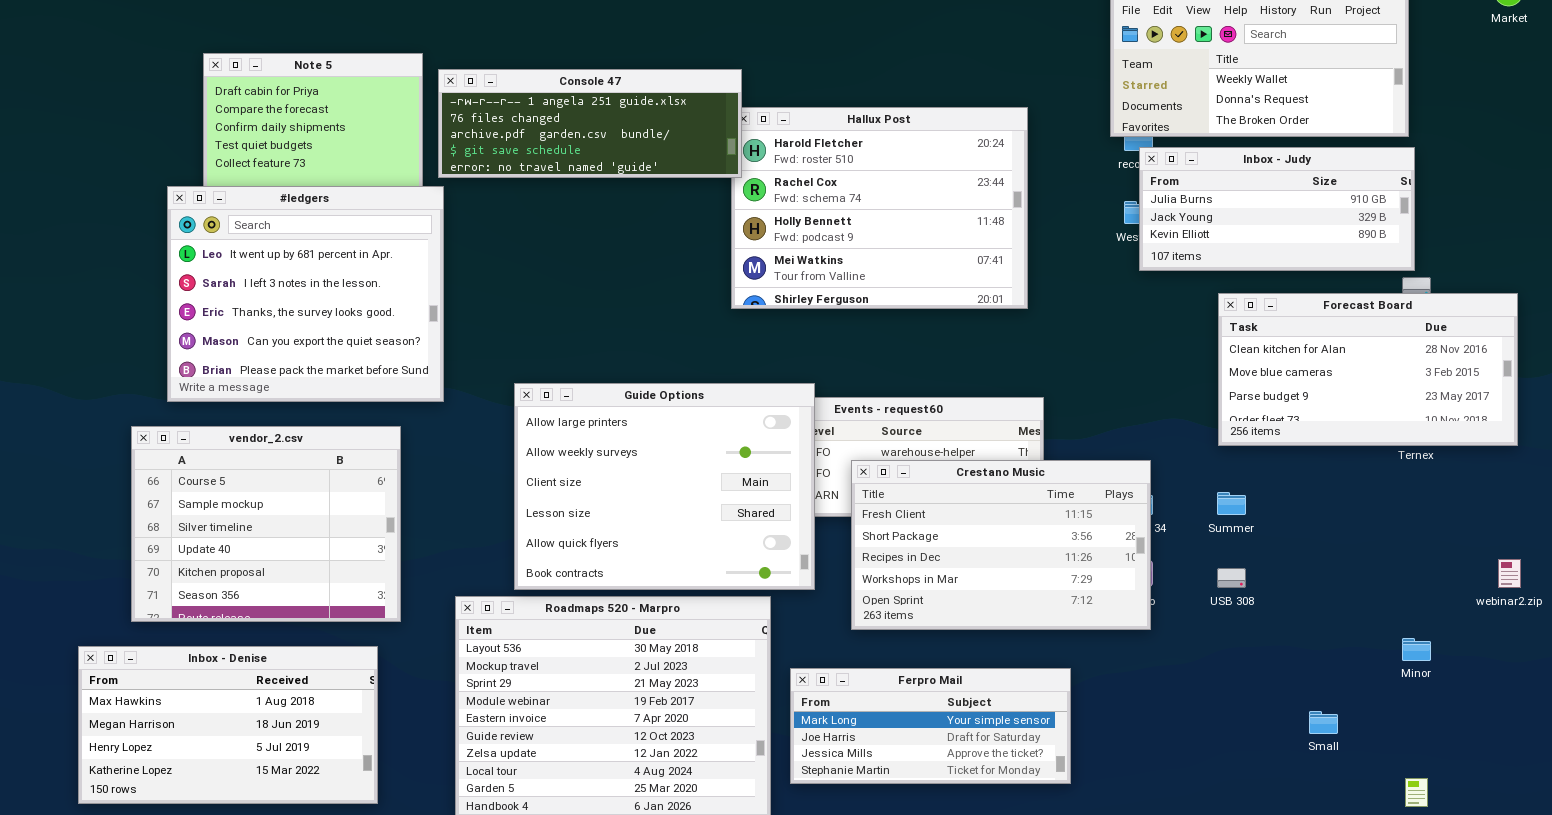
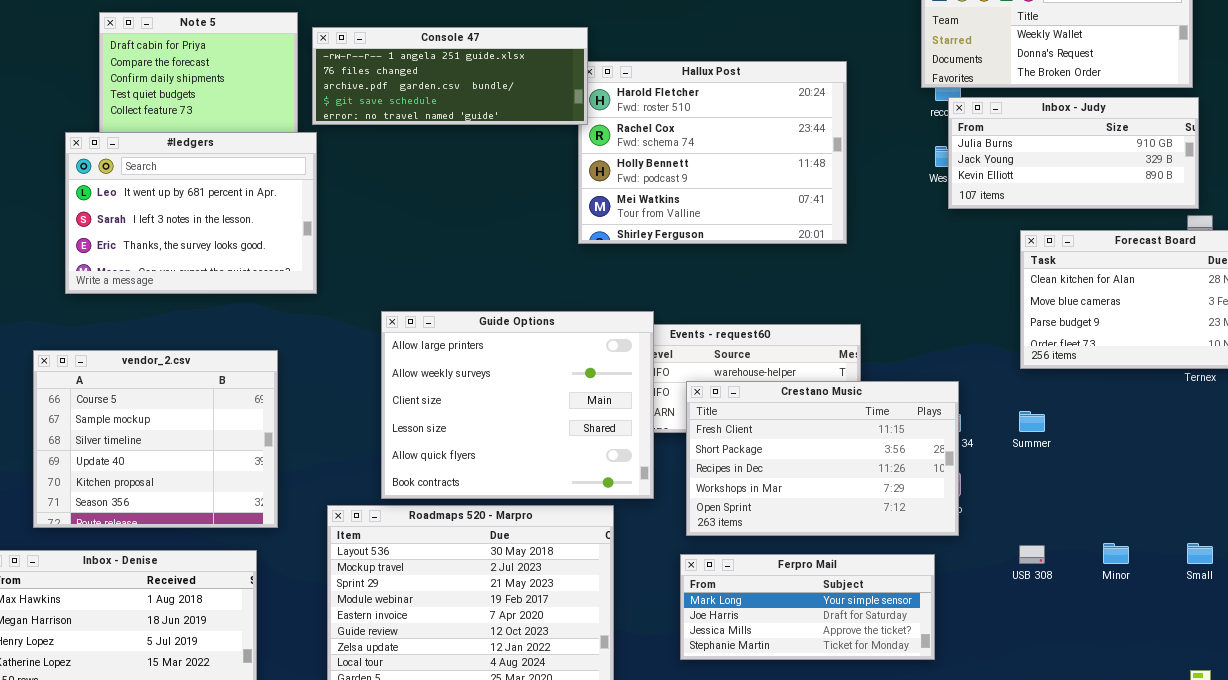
#ledgers: [167,186,444,402] -> [65,132,317,294], resized
USB 308: [1217,568,1246,588] -> [1019,545,1045,564], moved
Minor: [1402,638,1431,661] -> [1103,543,1129,564], moved
Ferpro Mail: [790,668,1071,784] -> [680,554,935,660], moved
Small: [1309,711,1338,734] -> [1187,543,1213,564], moved

